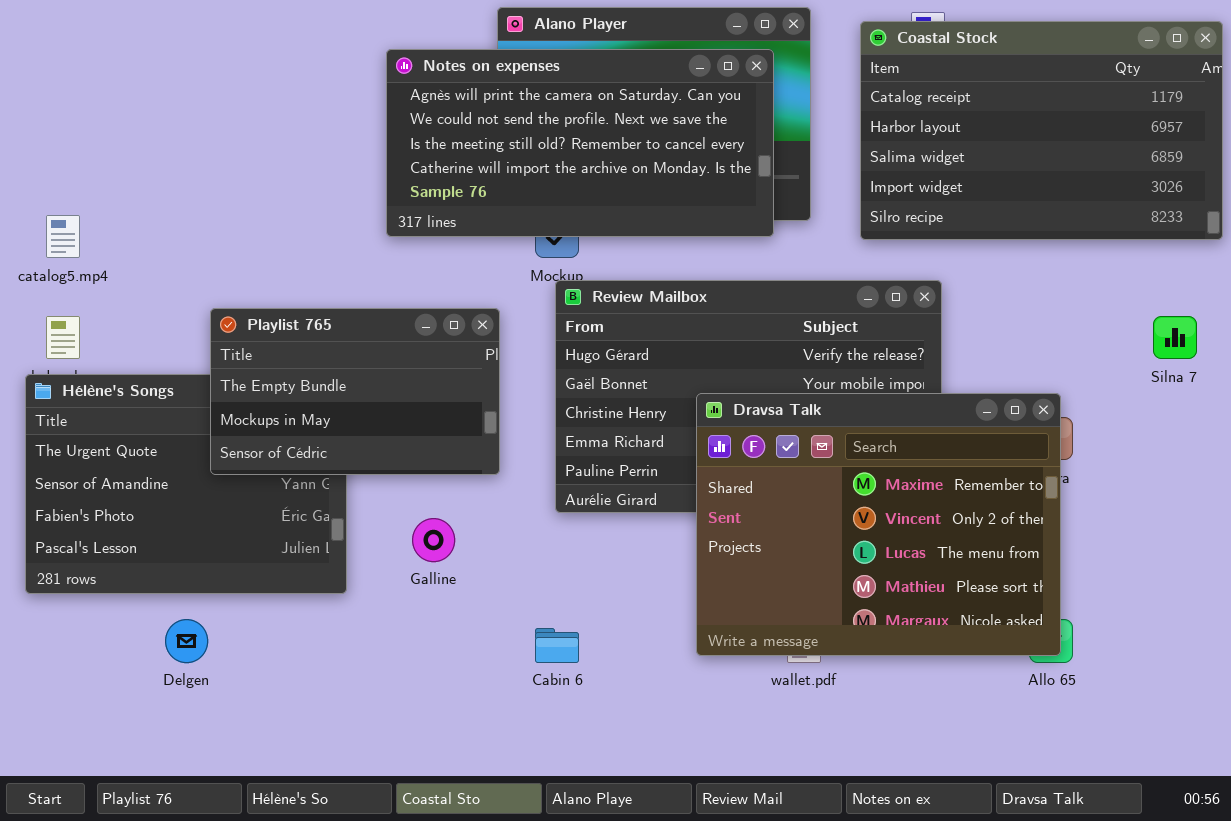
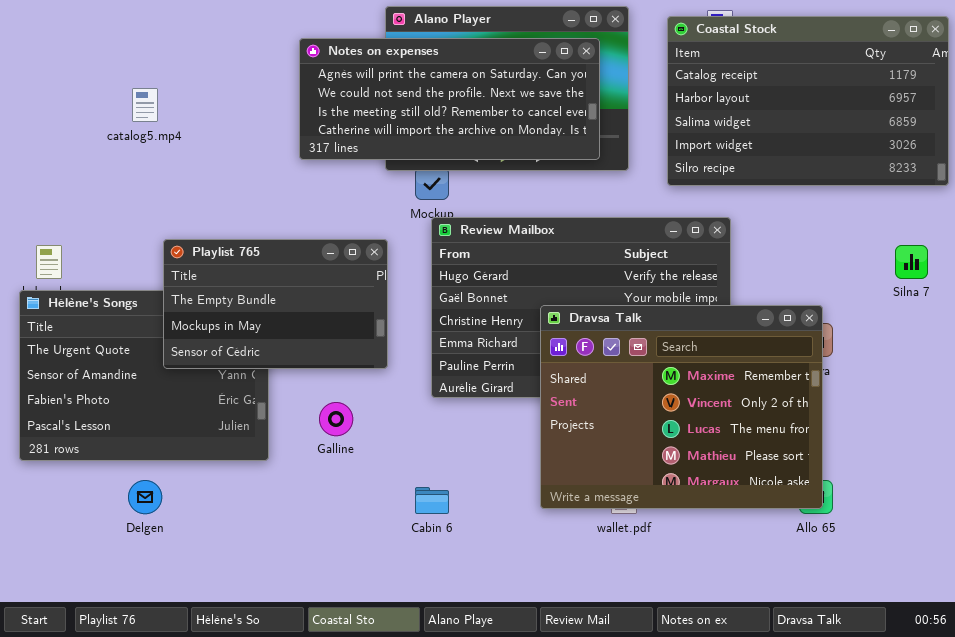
Notes on expenses: [386,49,774,237] -> [299,38,600,160], resized
catalog5.mp4: [46,215,80,258] -> [132,88,158,122], moved

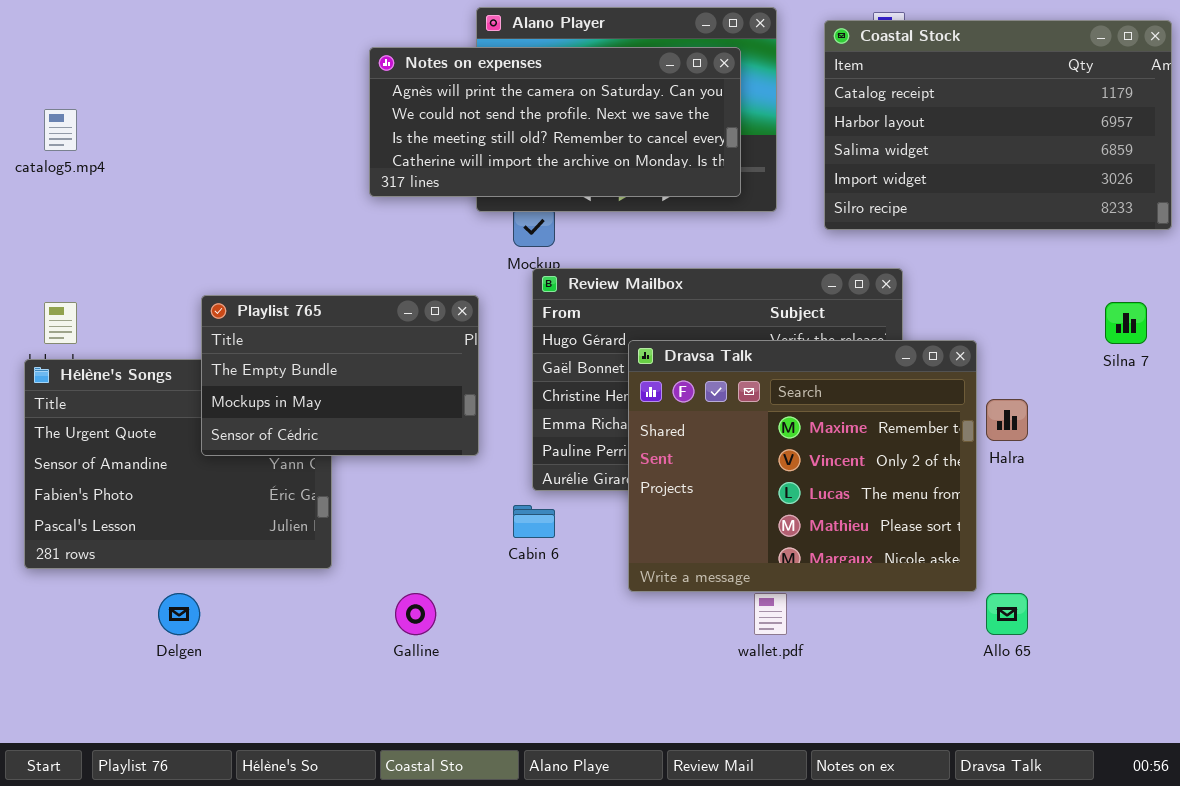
catalog5.mp4: [132,88,158,122] -> [44,109,77,151], moved
Dravsa Talk: [540,305,823,509] -> [628,340,977,592], moved
Galline: [319,402,353,436] -> [395,593,436,635], moved
Cabin 6: [415,487,449,514] -> [513,505,555,538], moved

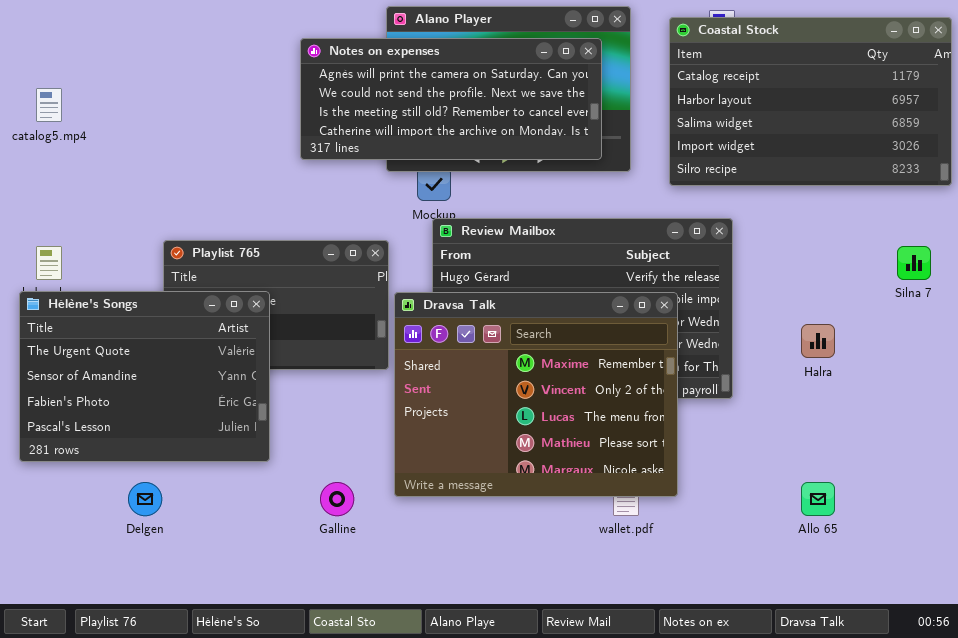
Dravsa Talk: [628,340,977,592] -> [394,292,678,497], moved
Hélène's Songs: [24,359,332,569] -> [19,291,270,462], raised

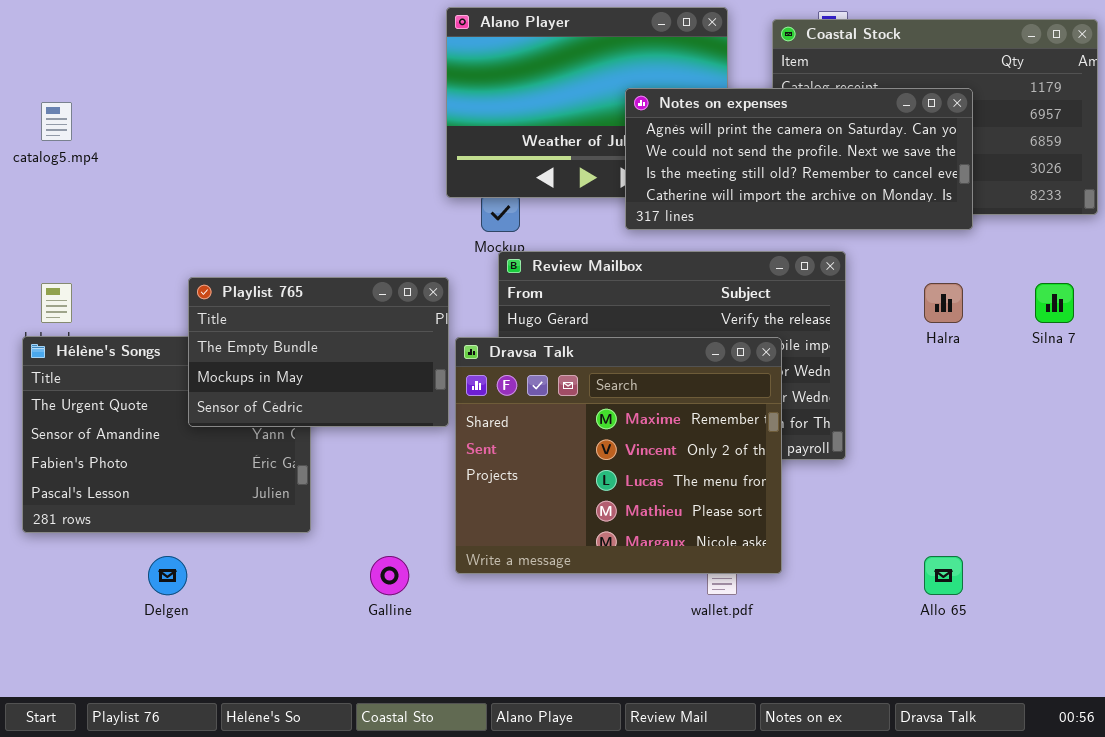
Notes on expenses: [300,38,602,160] -> [625,88,973,230], moved
Playlist 765: [163,240,389,370] -> [188,277,449,427], raised
Halra: [801,324,835,358] -> [924,283,963,323], moved

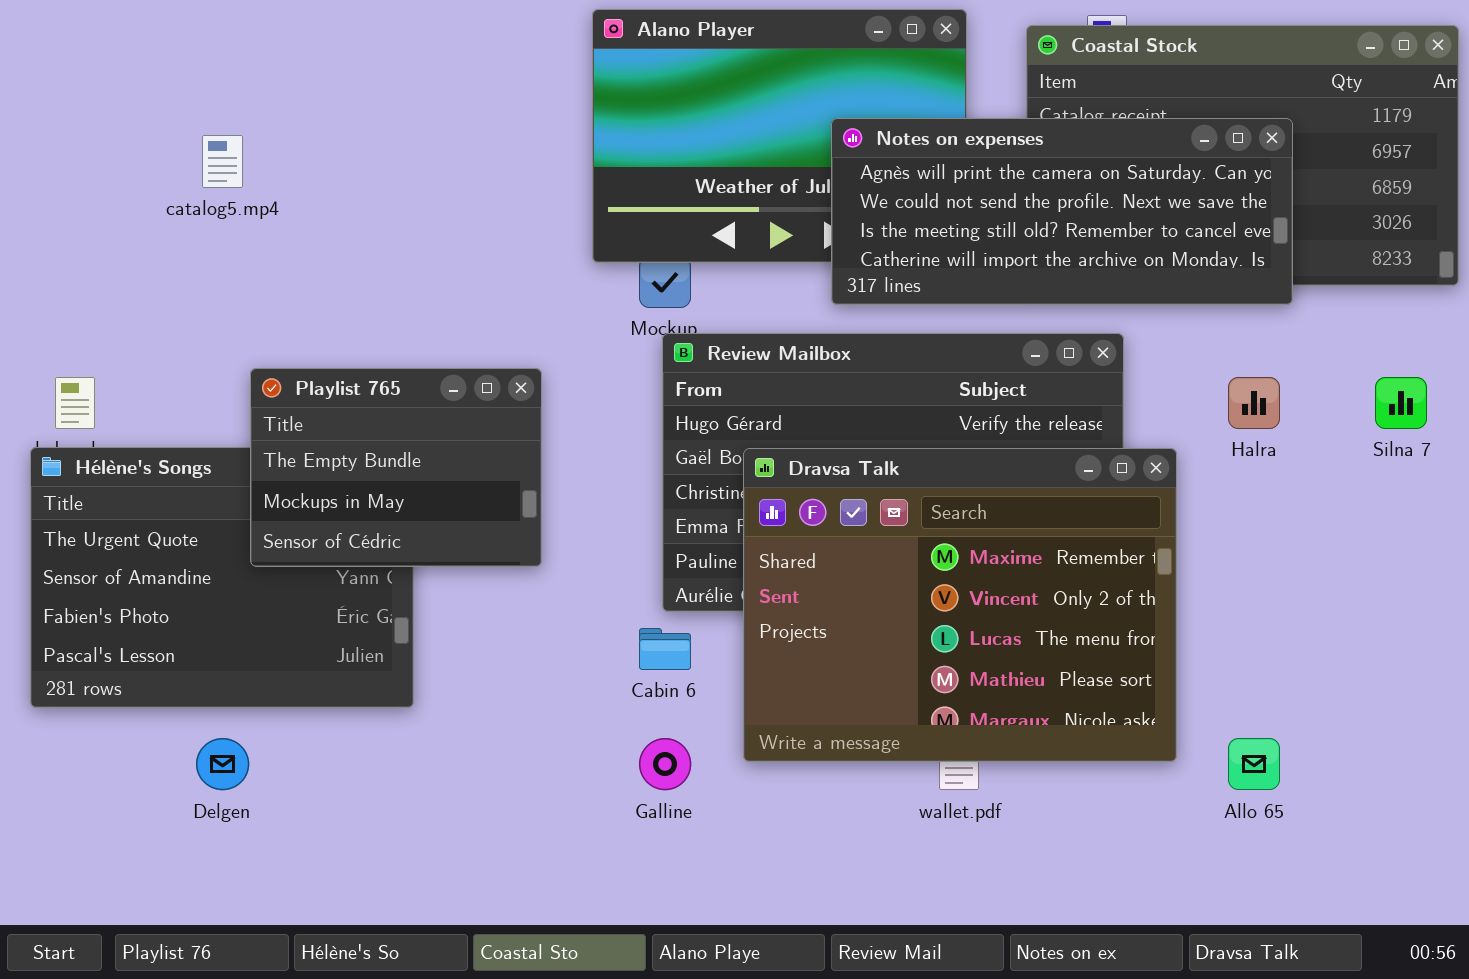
catalog5.mp4: [41,102,72,141] -> [202,135,243,188], moved
Playlist 765: [188,277,449,427] -> [250,368,542,567], resized
Dravsa Talk: [455,337,782,574] -> [743,448,1177,762], moved
Galline: [370,556,409,595] -> [639,738,691,790], moved

